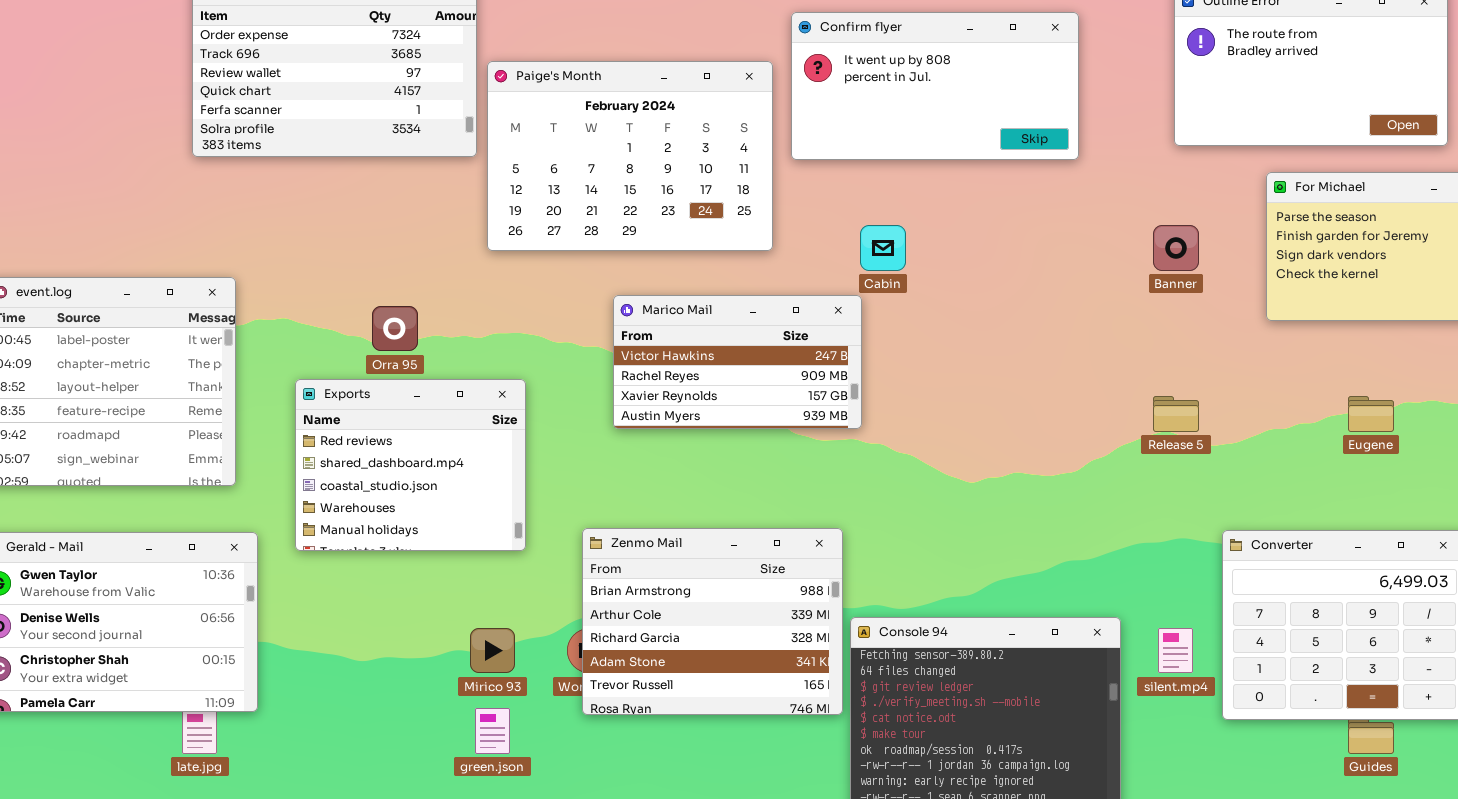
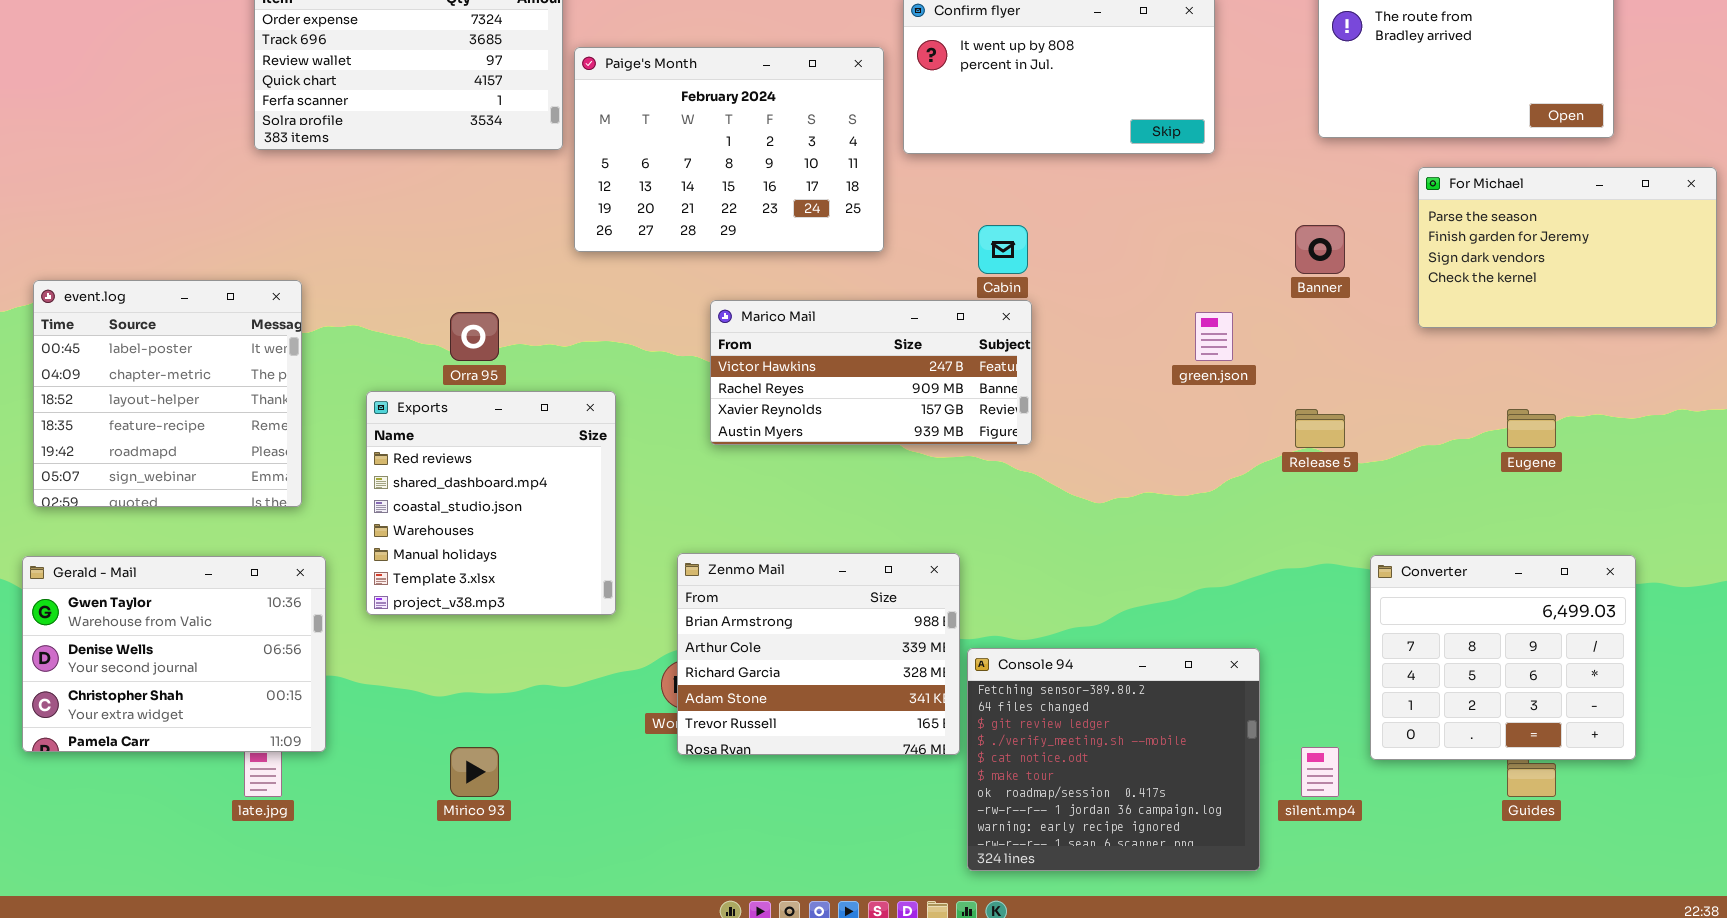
Marico Mail: [613,295,862,429] -> [710,300,1032,445], resized
Exports: [295,379,526,551] -> [366,391,616,615], resized
Mirico 93: [470,628,515,673] -> [450,747,499,797], moved
silent.mp4: [1158,628,1193,673] -> [1301,747,1339,797], moved
green.json: [475,708,510,754] -> [1195,312,1233,361], moved

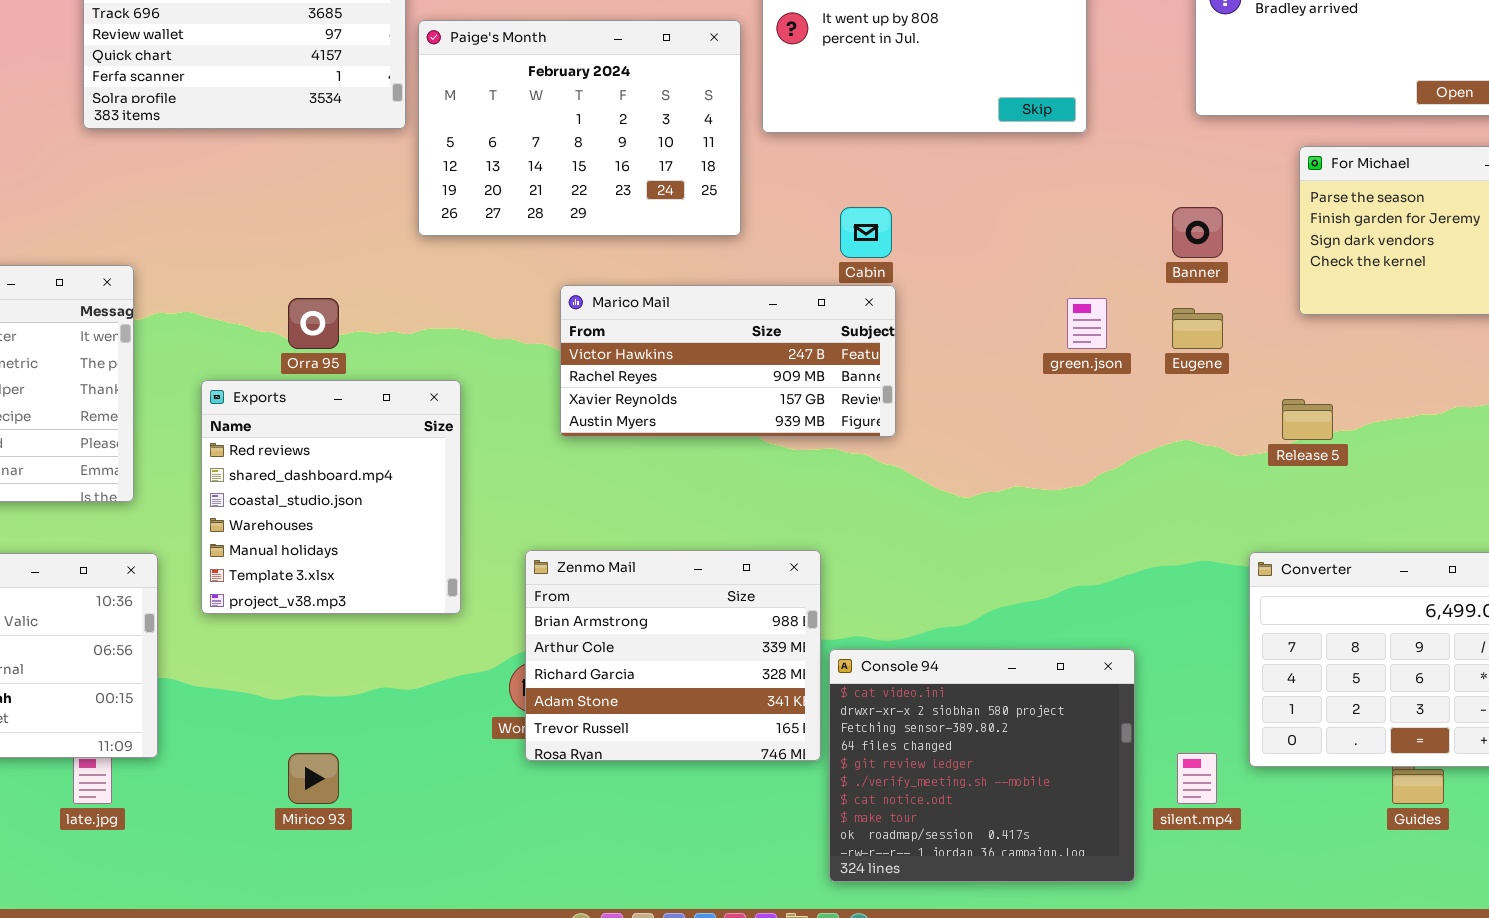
Release 5: [1295,409,1345,448] -> [1282,399,1333,440], moved
Eugene: [1507,409,1556,448] -> [1172,308,1223,349], moved
Console 94: [967,648,1260,871] -> [829,649,1135,882], scrolled up 2 rows

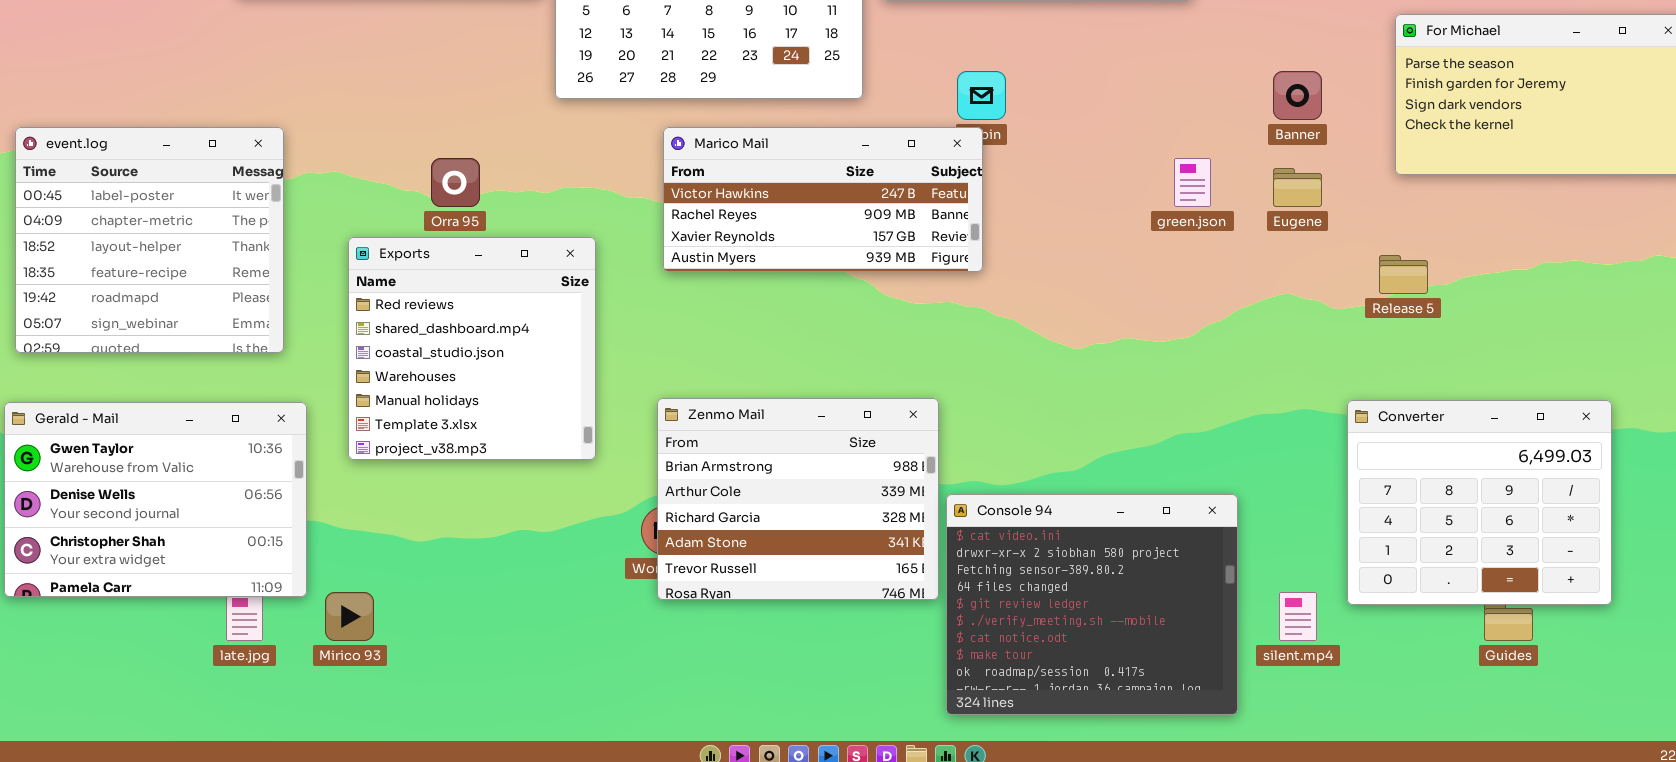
Marico Mail: [560,285,896,437] -> [663,127,983,272], moved
Mirico 93: [288,753,339,804] -> [325,592,374,641], moved

